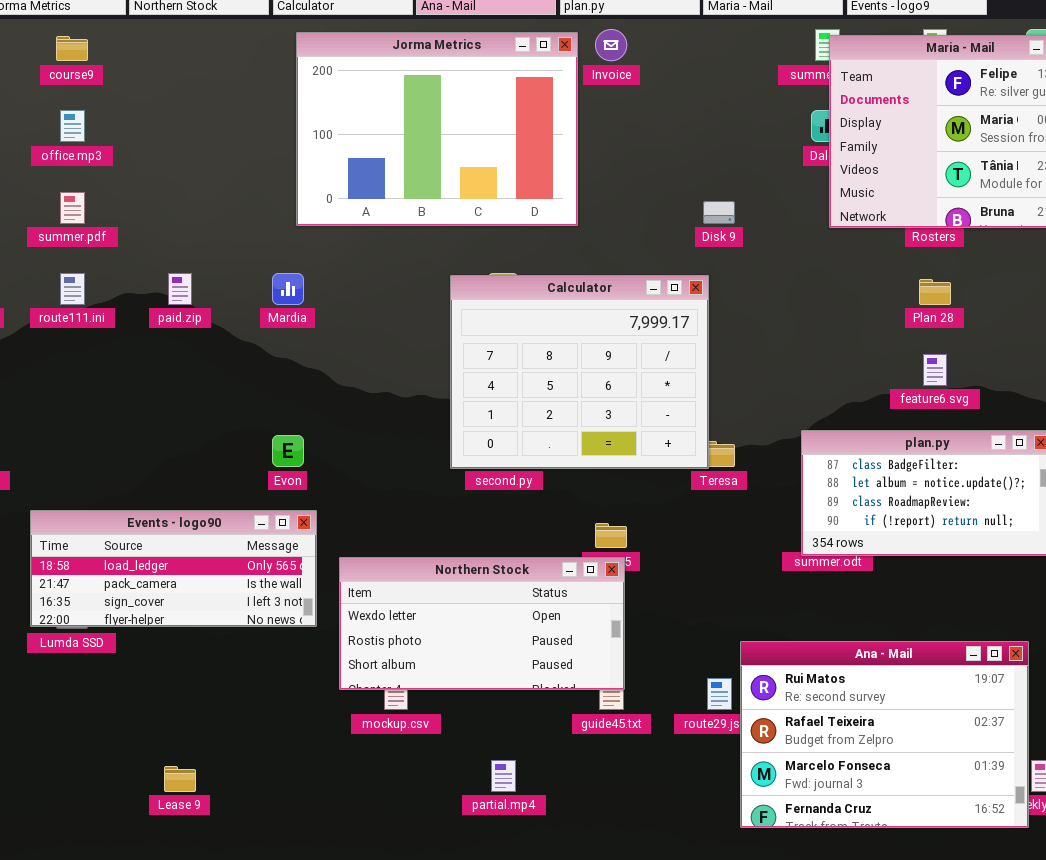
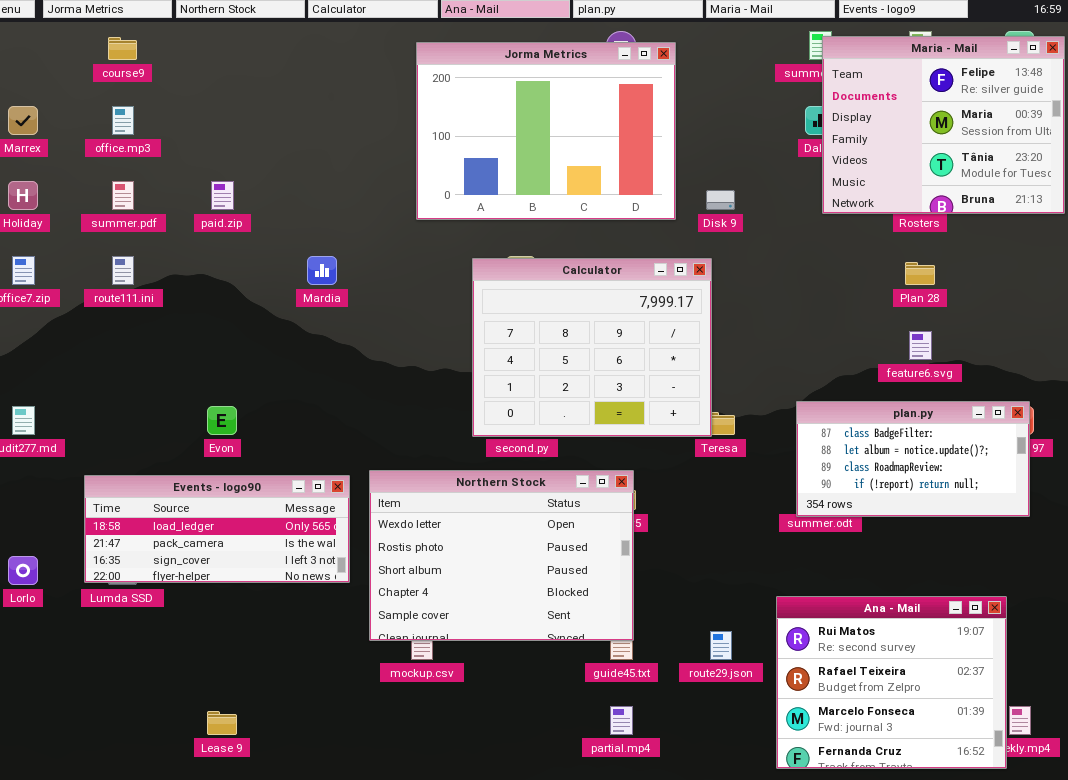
Jorma Metrics: [296,32,578,226] -> [416,42,676,220], moved
paid.zip: [168,273,192,305] -> [211,181,234,210], moved
Evon: [272,435,304,467] -> [207,406,237,435], moved
Northern Stock: [339,557,625,690] -> [369,470,634,641], resized
Ana - Mail: [740,641,1029,828] -> [776,596,1007,769], resized
partial.mp4: [491,760,516,792] -> [610,706,633,735], moved

